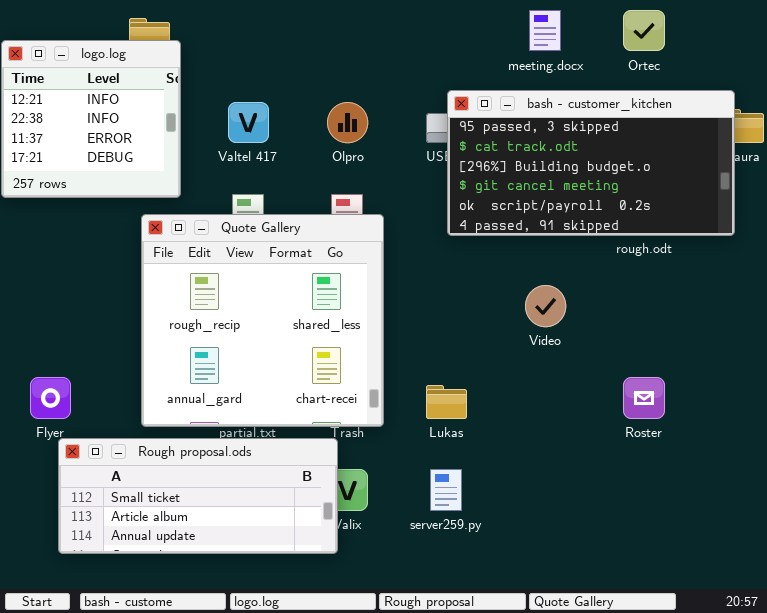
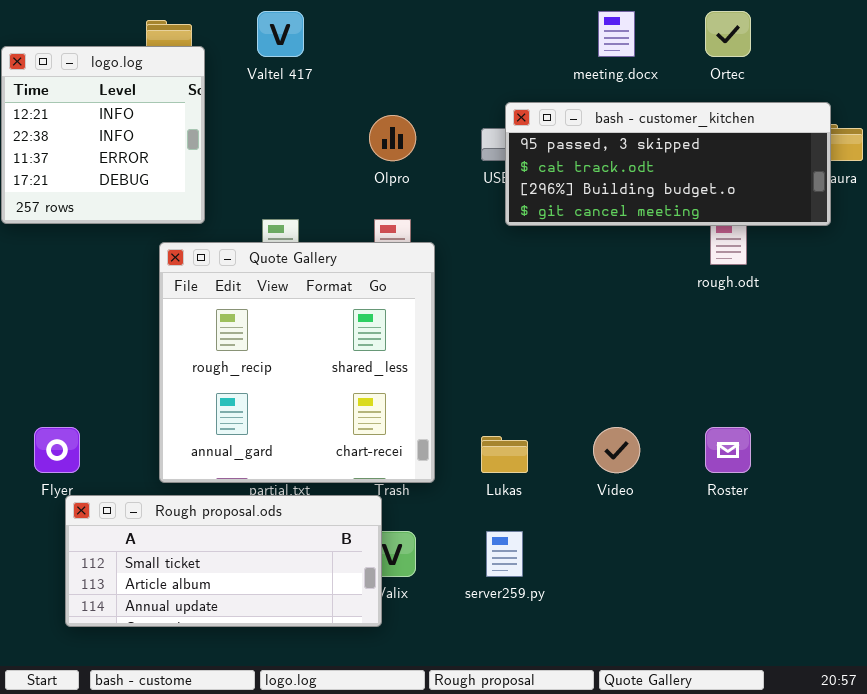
bash - customer_kitchen: [447,90,735,236] -> [505,102,831,226], resized
Valtel 417: [228,102,269,143] -> [257,11,304,57], moved
Video: [525,285,566,327] -> [593,427,640,473], moved

